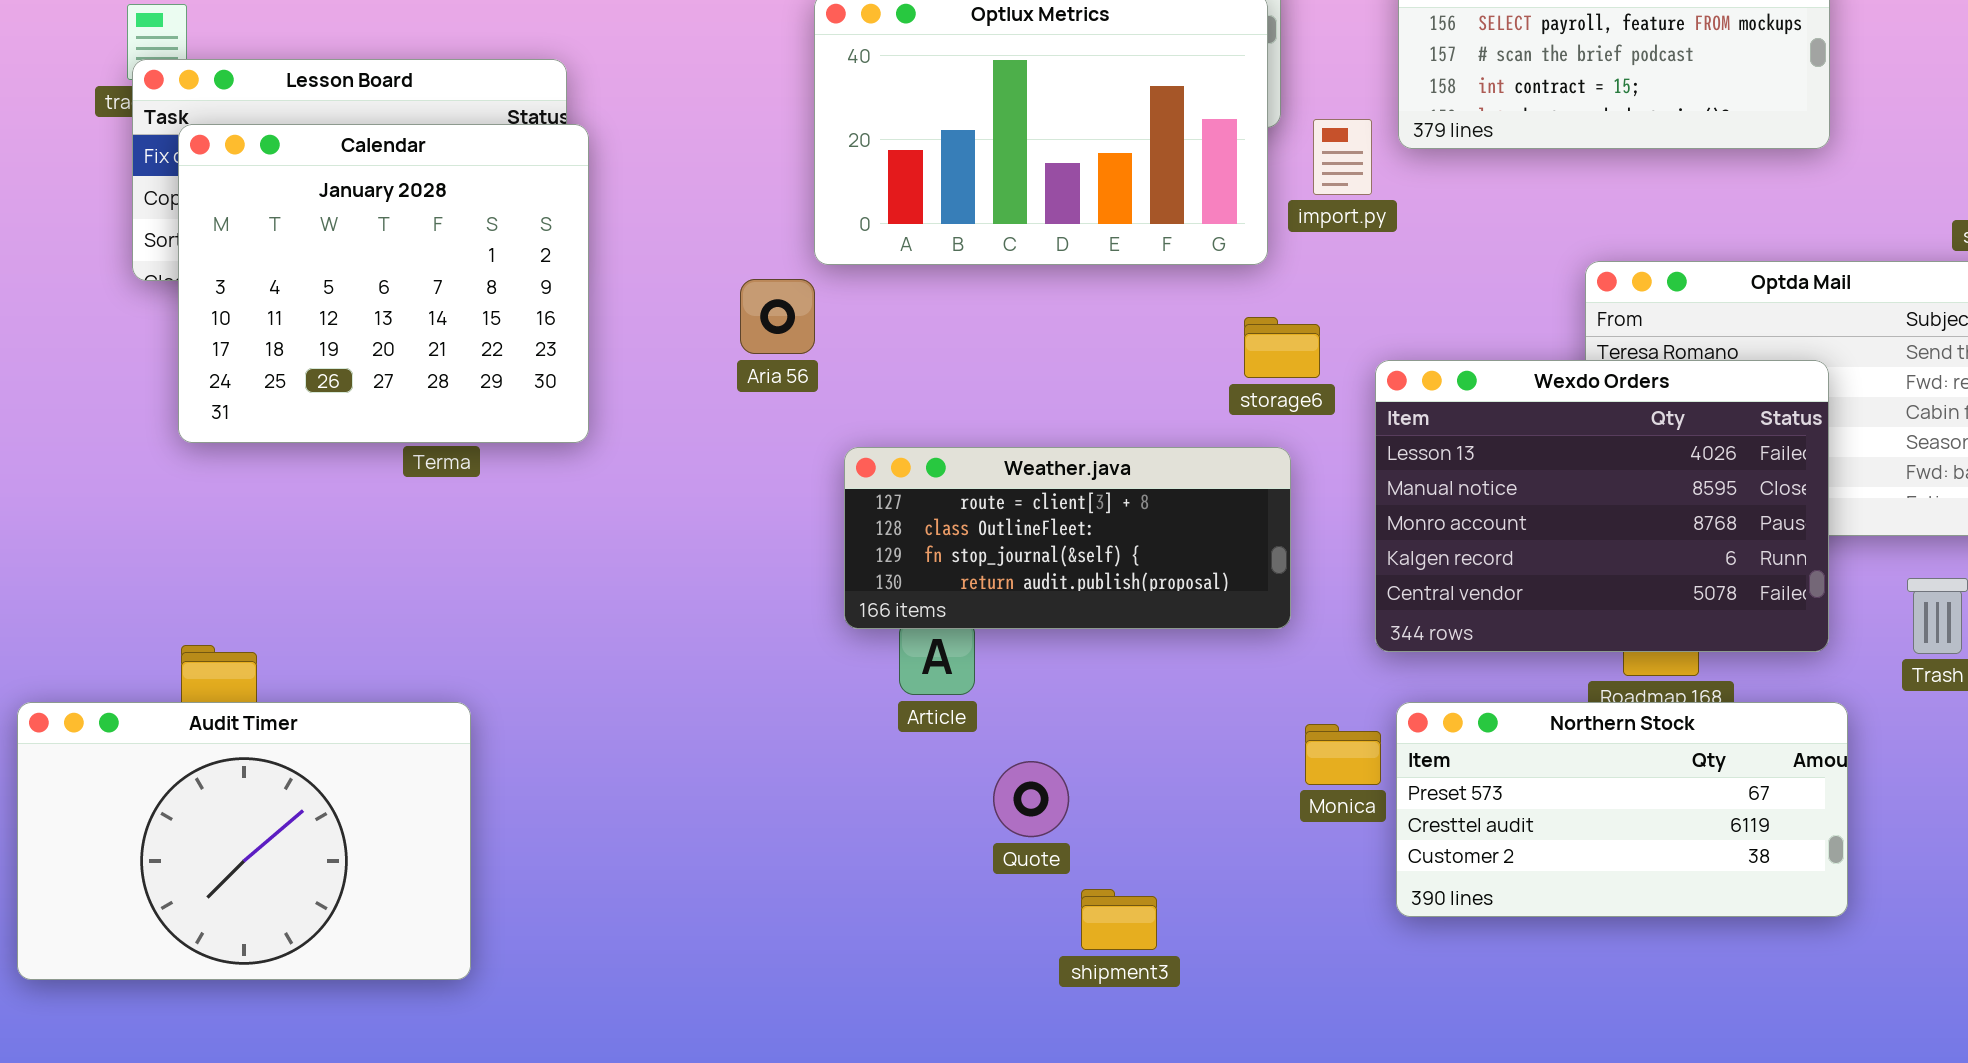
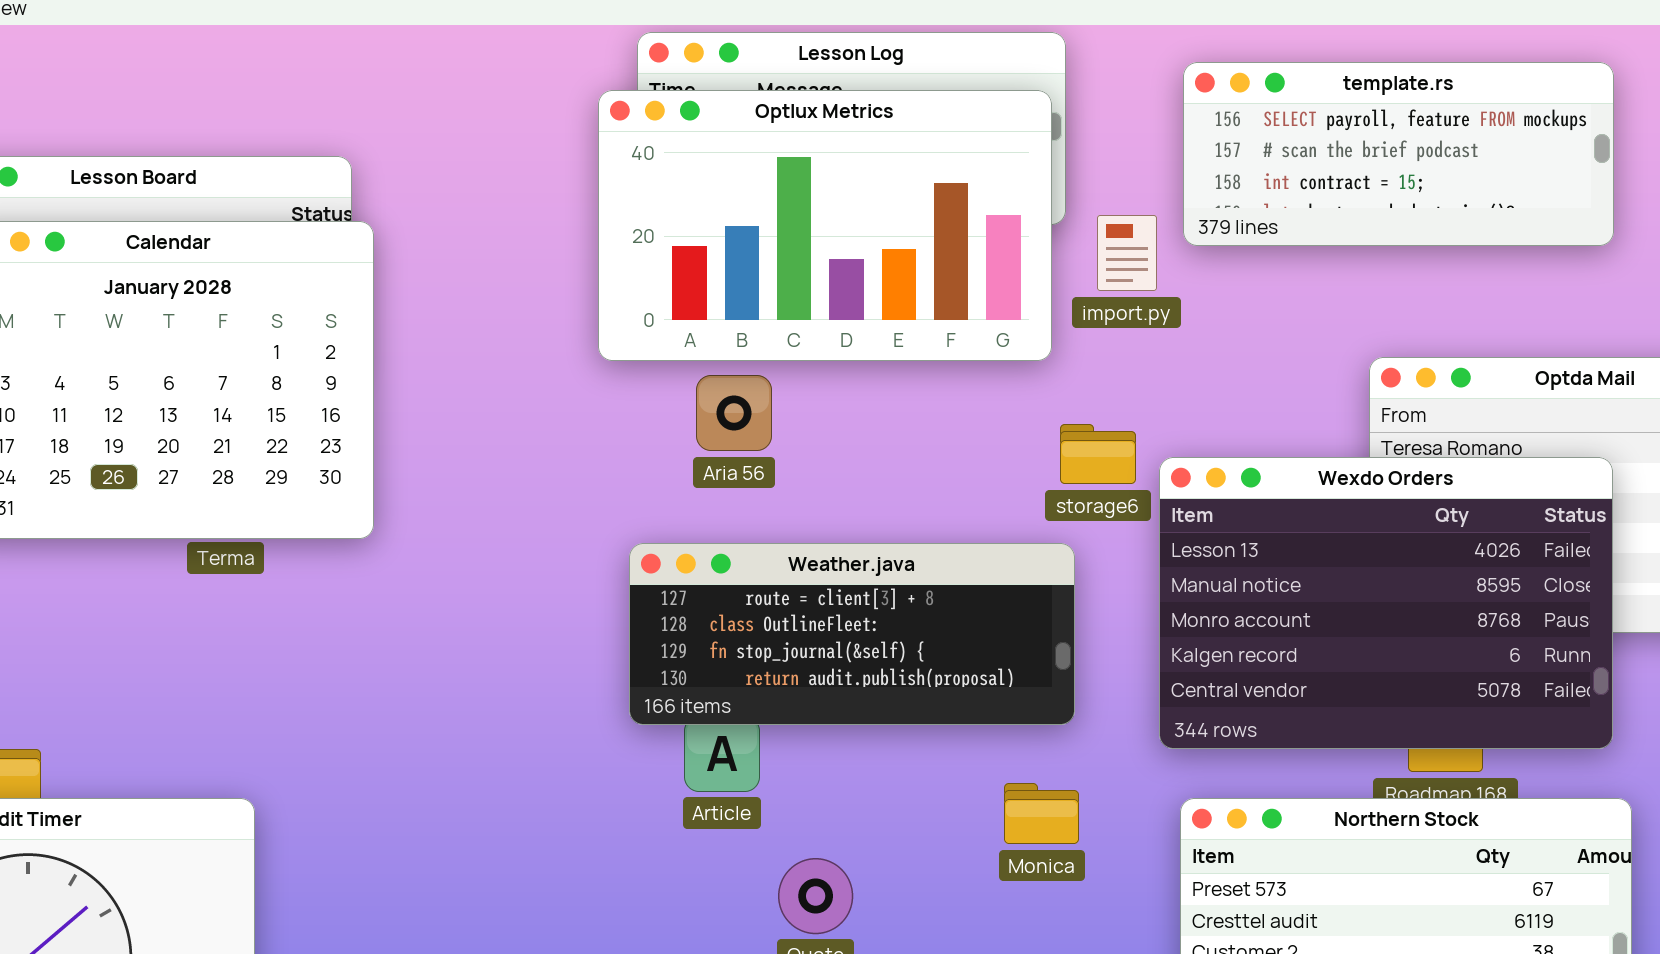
Aria 56: [740,279,815,354] -> [696,375,772,451], moved
storage6: [1244,317,1320,378] -> [1060,424,1136,484], moved
Monica: [1305,724,1381,785] -> [1004,783,1079,844], moved

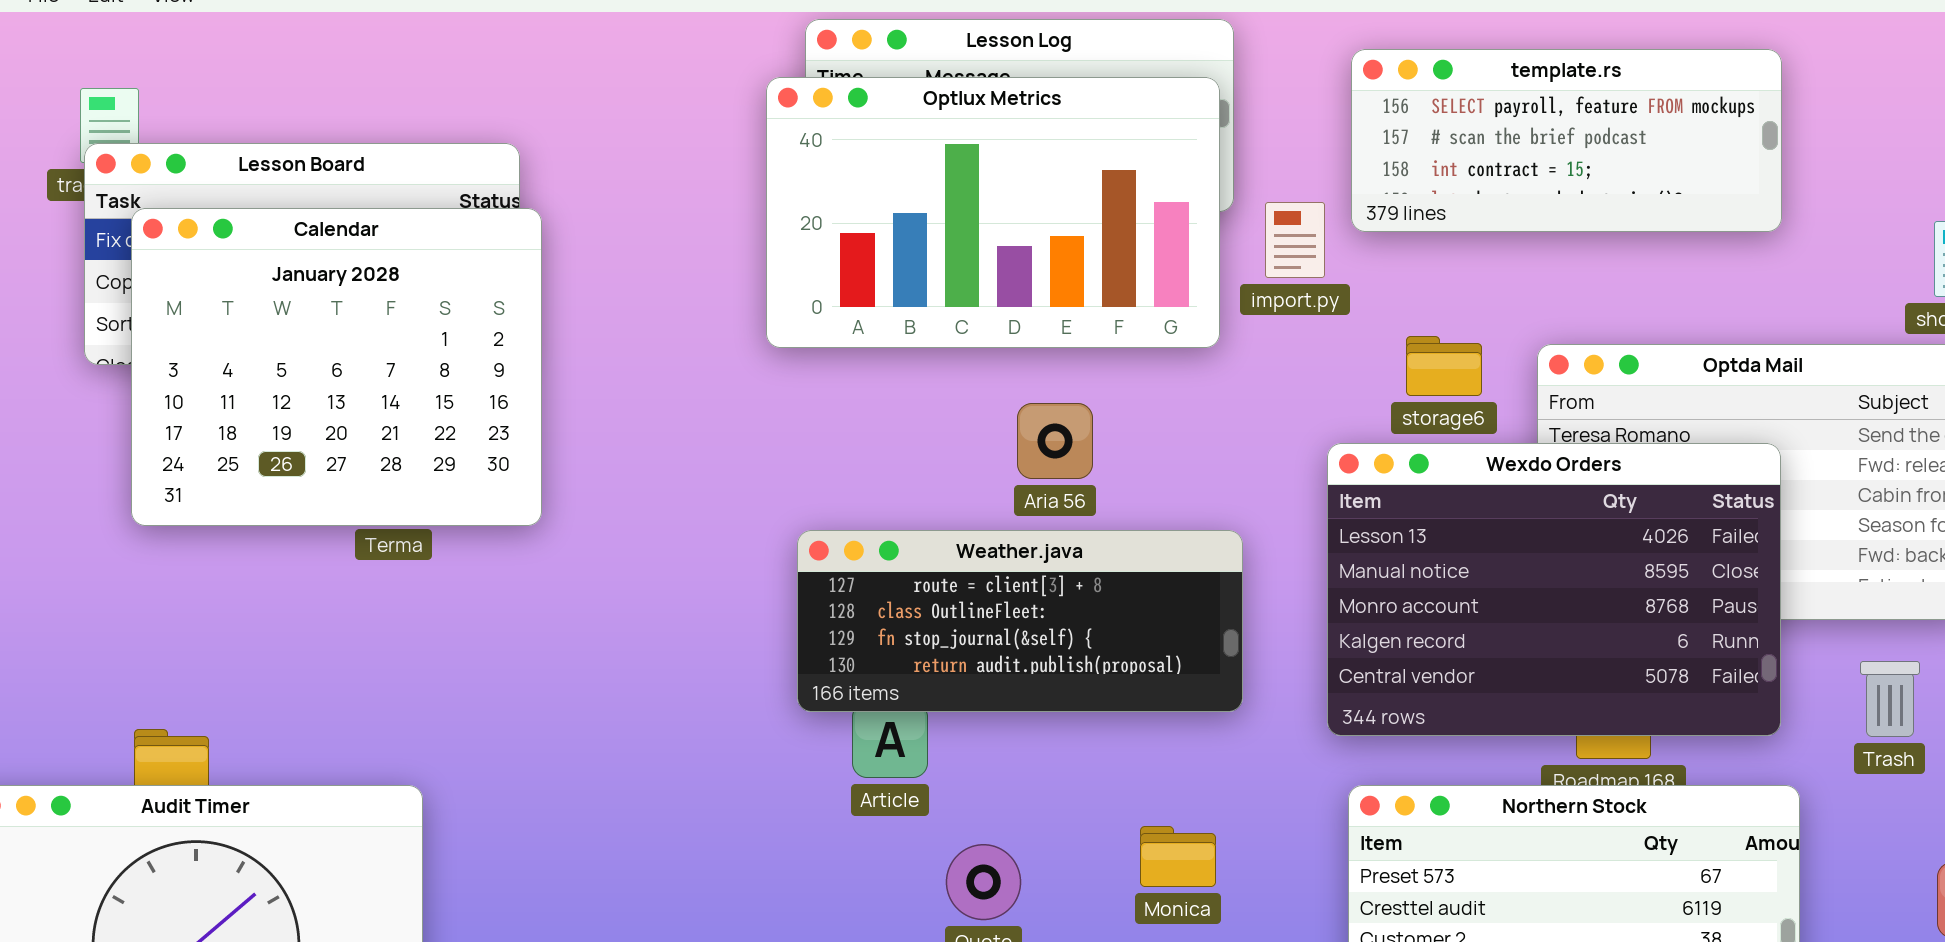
Aria 56: [696,375,772,451] -> [1017,403,1093,479], moved
storage6: [1060,424,1136,484] -> [1406,336,1482,396], moved
Monica: [1004,783,1079,844] -> [1140,826,1216,887], moved

